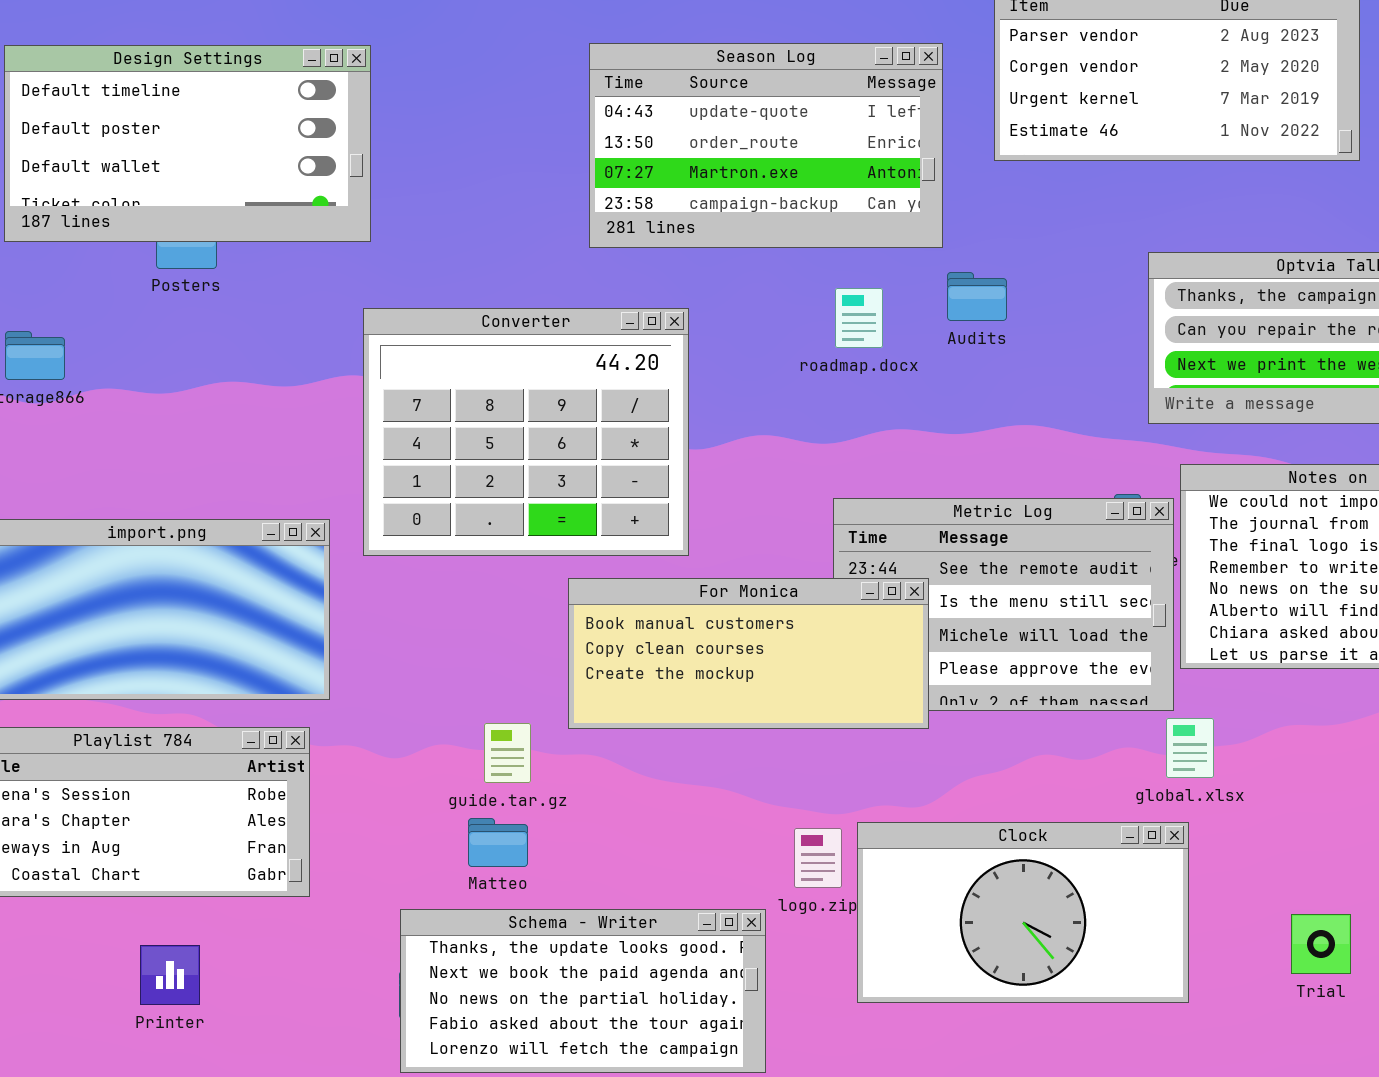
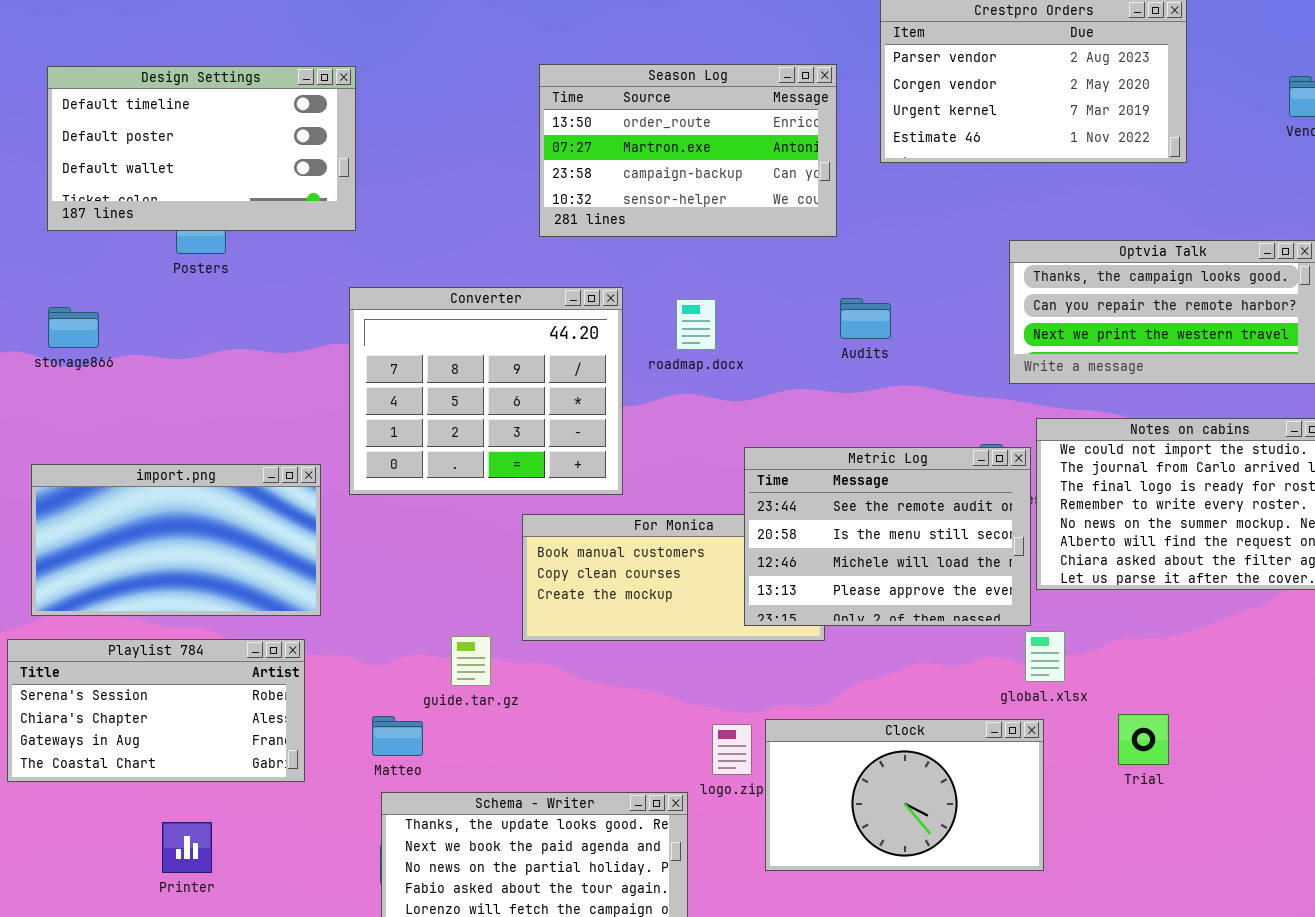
Season Log: [589,43,943,248] -> [539,64,837,237], scrolled down 1 row
Audits: [947,272,1007,321] -> [840,298,891,339], moved
roadmap.docx: [835,288,883,348] -> [676,299,716,350], moved
Metric Log: [833,498,1174,711] -> [744,447,1031,626], raised
Matteo: [468,818,528,867] -> [372,716,423,756], moved
Trial: [1291,914,1351,974] -> [1118,714,1169,765], moved

